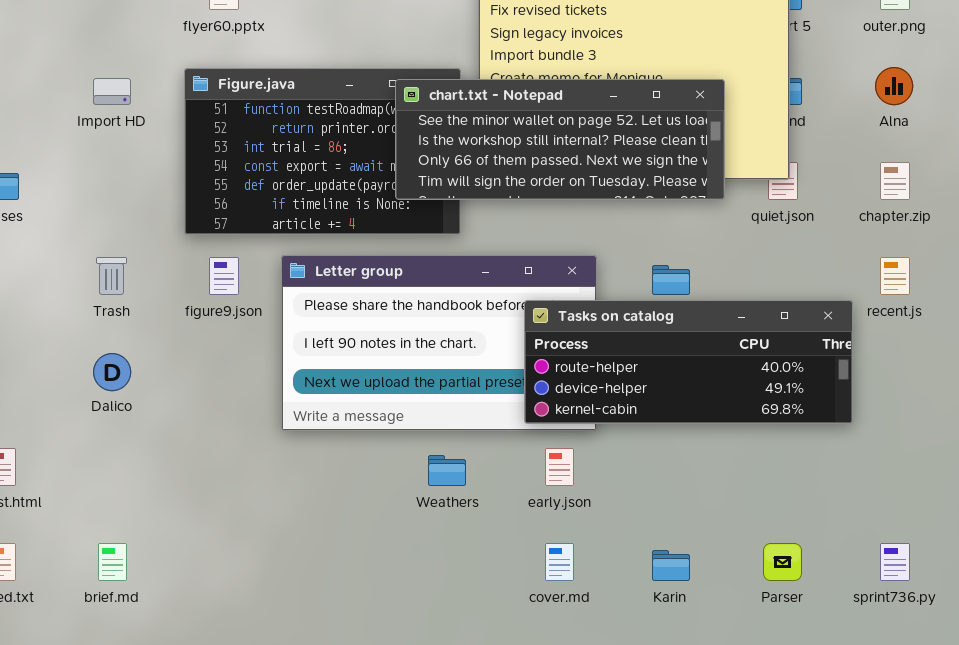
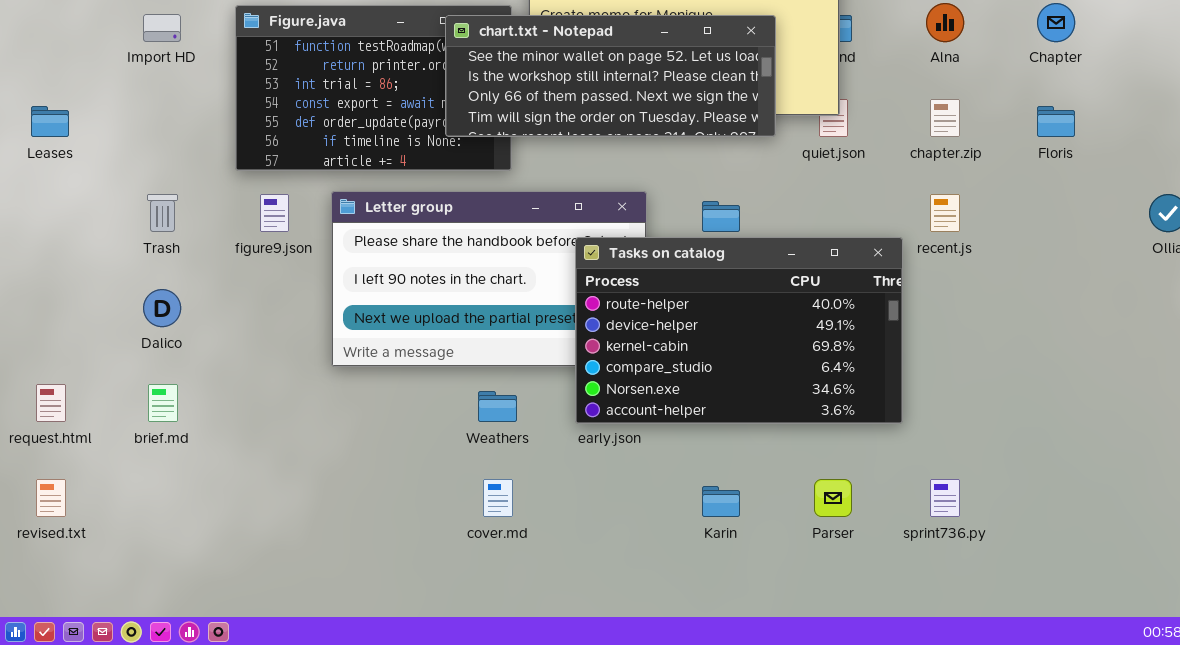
Tasks on catalog: [524,300,853,424] -> [575,237,903,424], resized
brief.md: [98,543,127,581] -> [148,384,178,422], moved
cover.md: [545,543,574,581] -> [483,479,513,517], moved

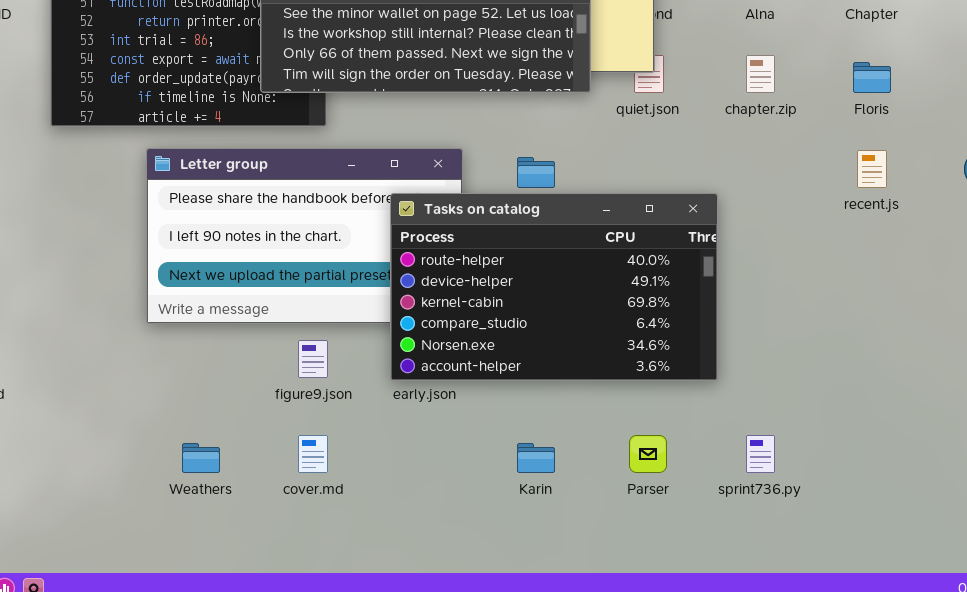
figure9.json: [260,194,289,232] -> [298,340,328,378], moved
recent.js: [930,194,960,232] -> [857,150,887,188], moved
Weathers: [478,391,517,422] -> [182,443,220,473], moved

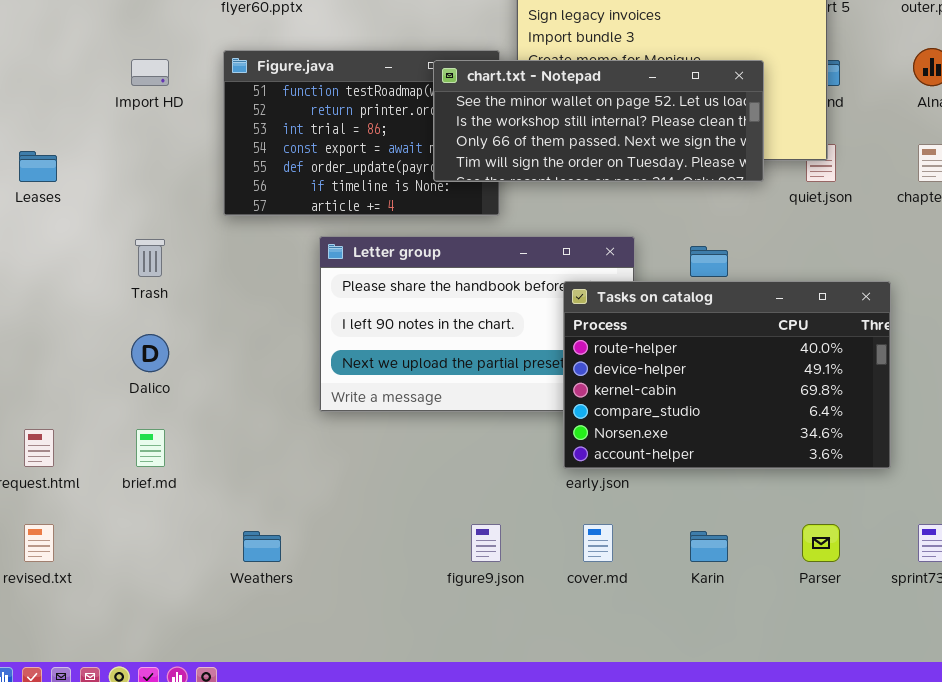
figure9.json: [298,340,328,378] -> [471,524,501,562], moved
cover.md: [298,435,328,473] -> [583,524,613,562], moved
Weathers: [182,443,220,473] -> [243,531,281,562], moved

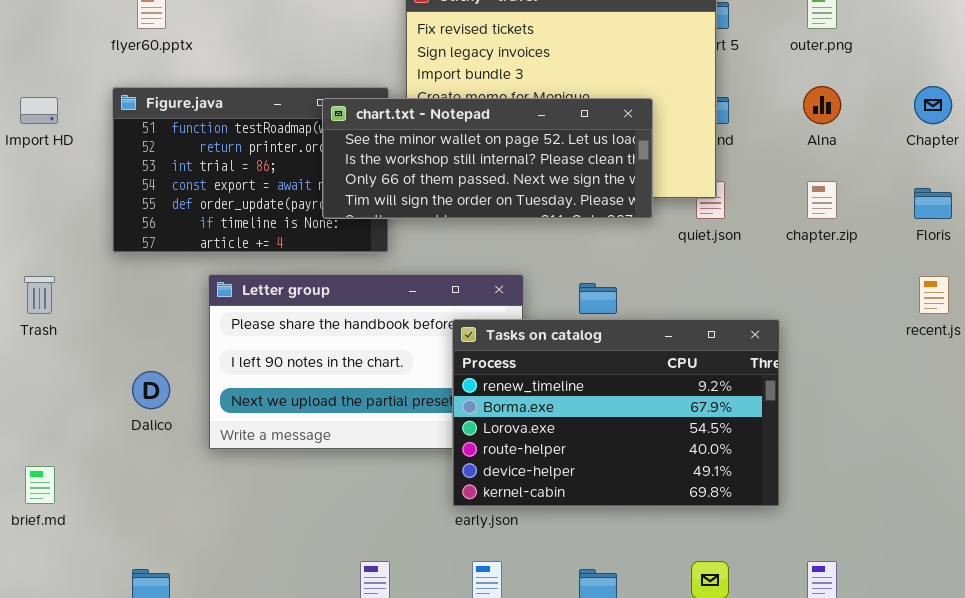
Tasks on catalog: [563,281,891,469] -> [452,319,780,507], scrolled up 3 rows
Dalico: [131,334,169,372] -> [132,371,170,409], moved

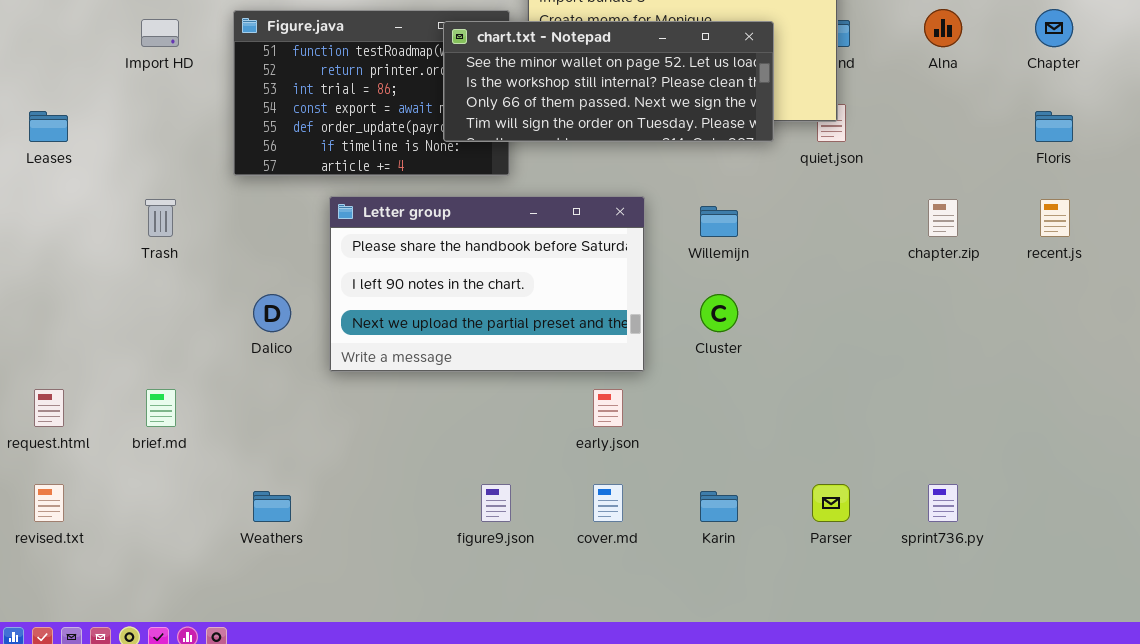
chapter.zip: [807,181,837,219] -> [928,199,958,237], moved
Tasks on catalog: [452,319,780,507] -> none, closed

